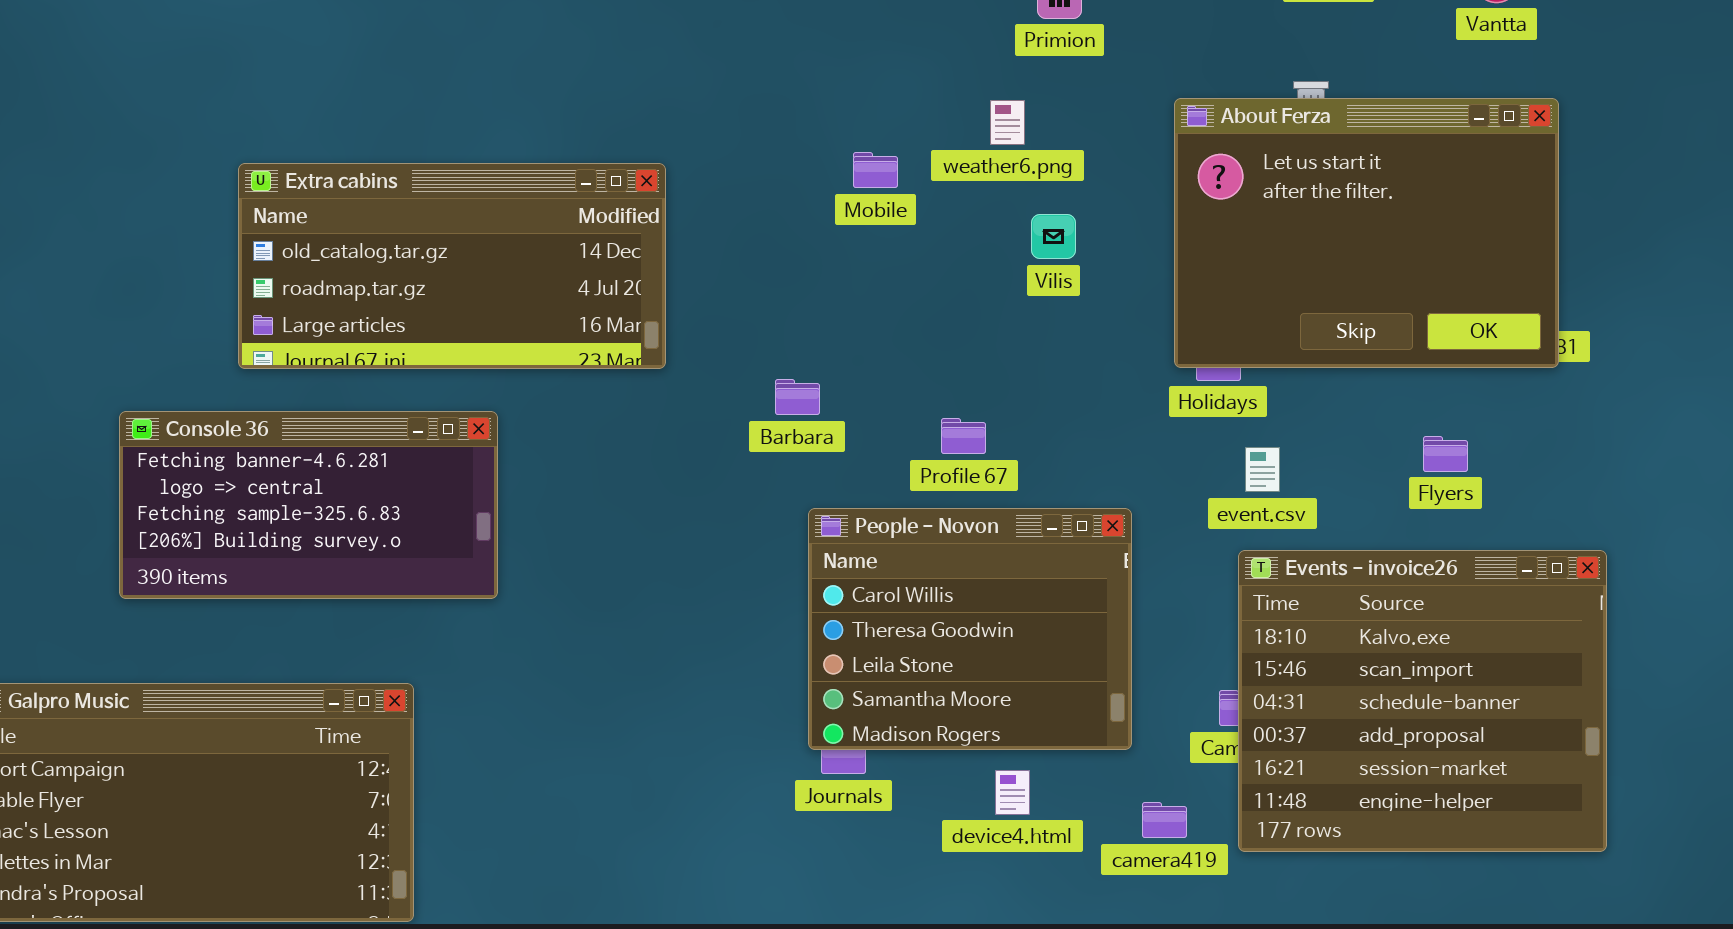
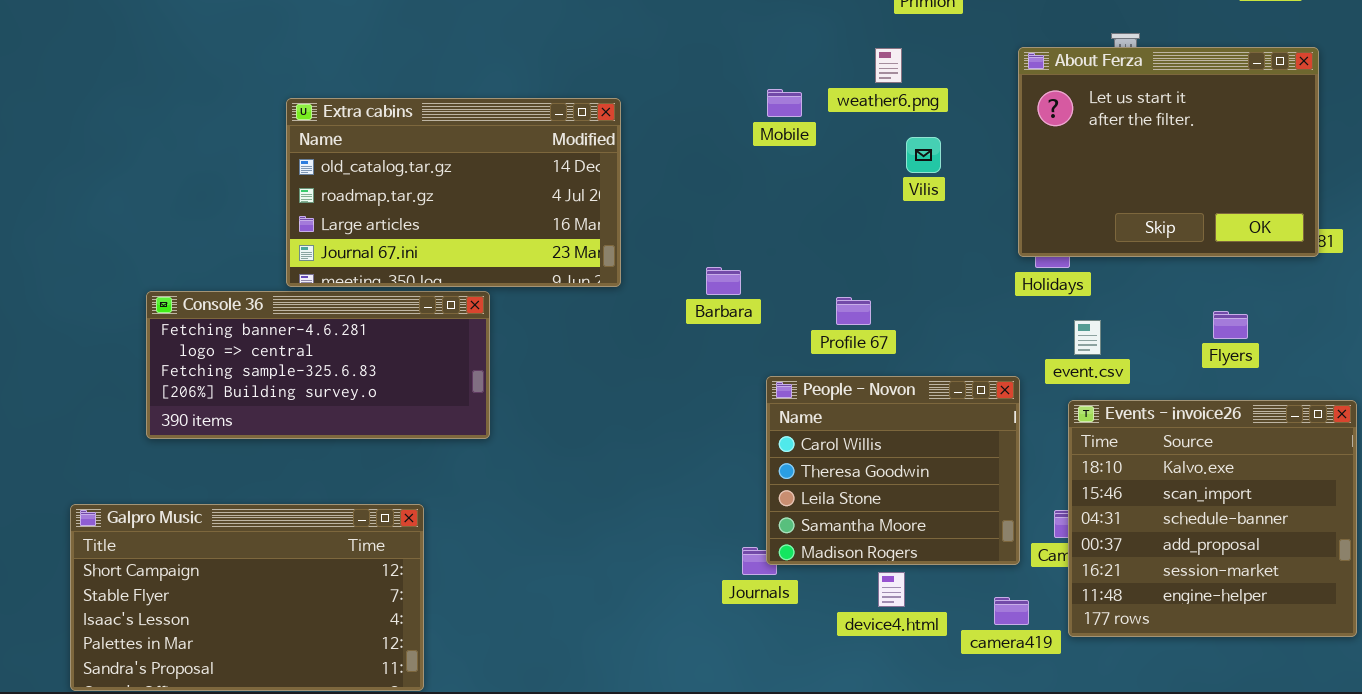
Extra cabins: [238,163,666,369] -> [286,98,621,287], resized
Console 36: [119,411,498,599] -> [146,291,490,439], resized
People - Novon: [808,508,1132,750] -> [766,376,1020,565], moved

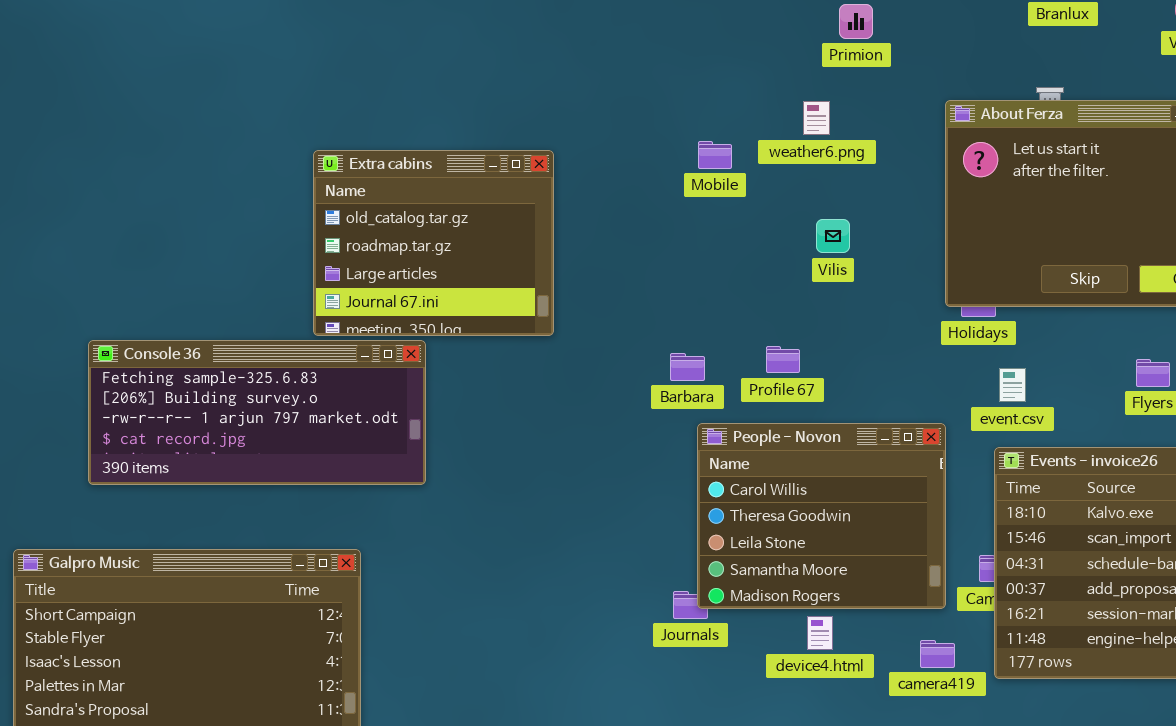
Extra cabins: [286,98,621,287] -> [313,150,554,336], resized
Vilis: [906,137,941,173] -> [816,219,850,253], moved
Barbara: [706,267,741,295] -> [670,353,705,381], moved
Console 36: [146,291,490,439] -> [88,340,426,485], scrolled down 2 rows

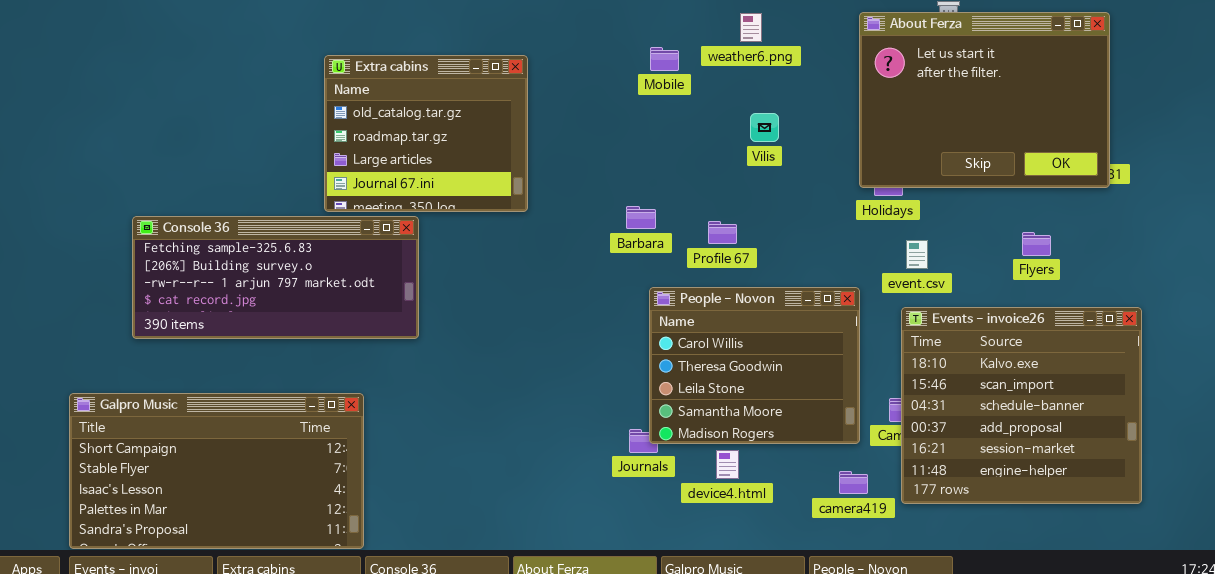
Barbara: [670,353,705,381] -> [626,206,656,229], moved
device4.html: [807,616,833,650] -> [716,450,739,479], moved

